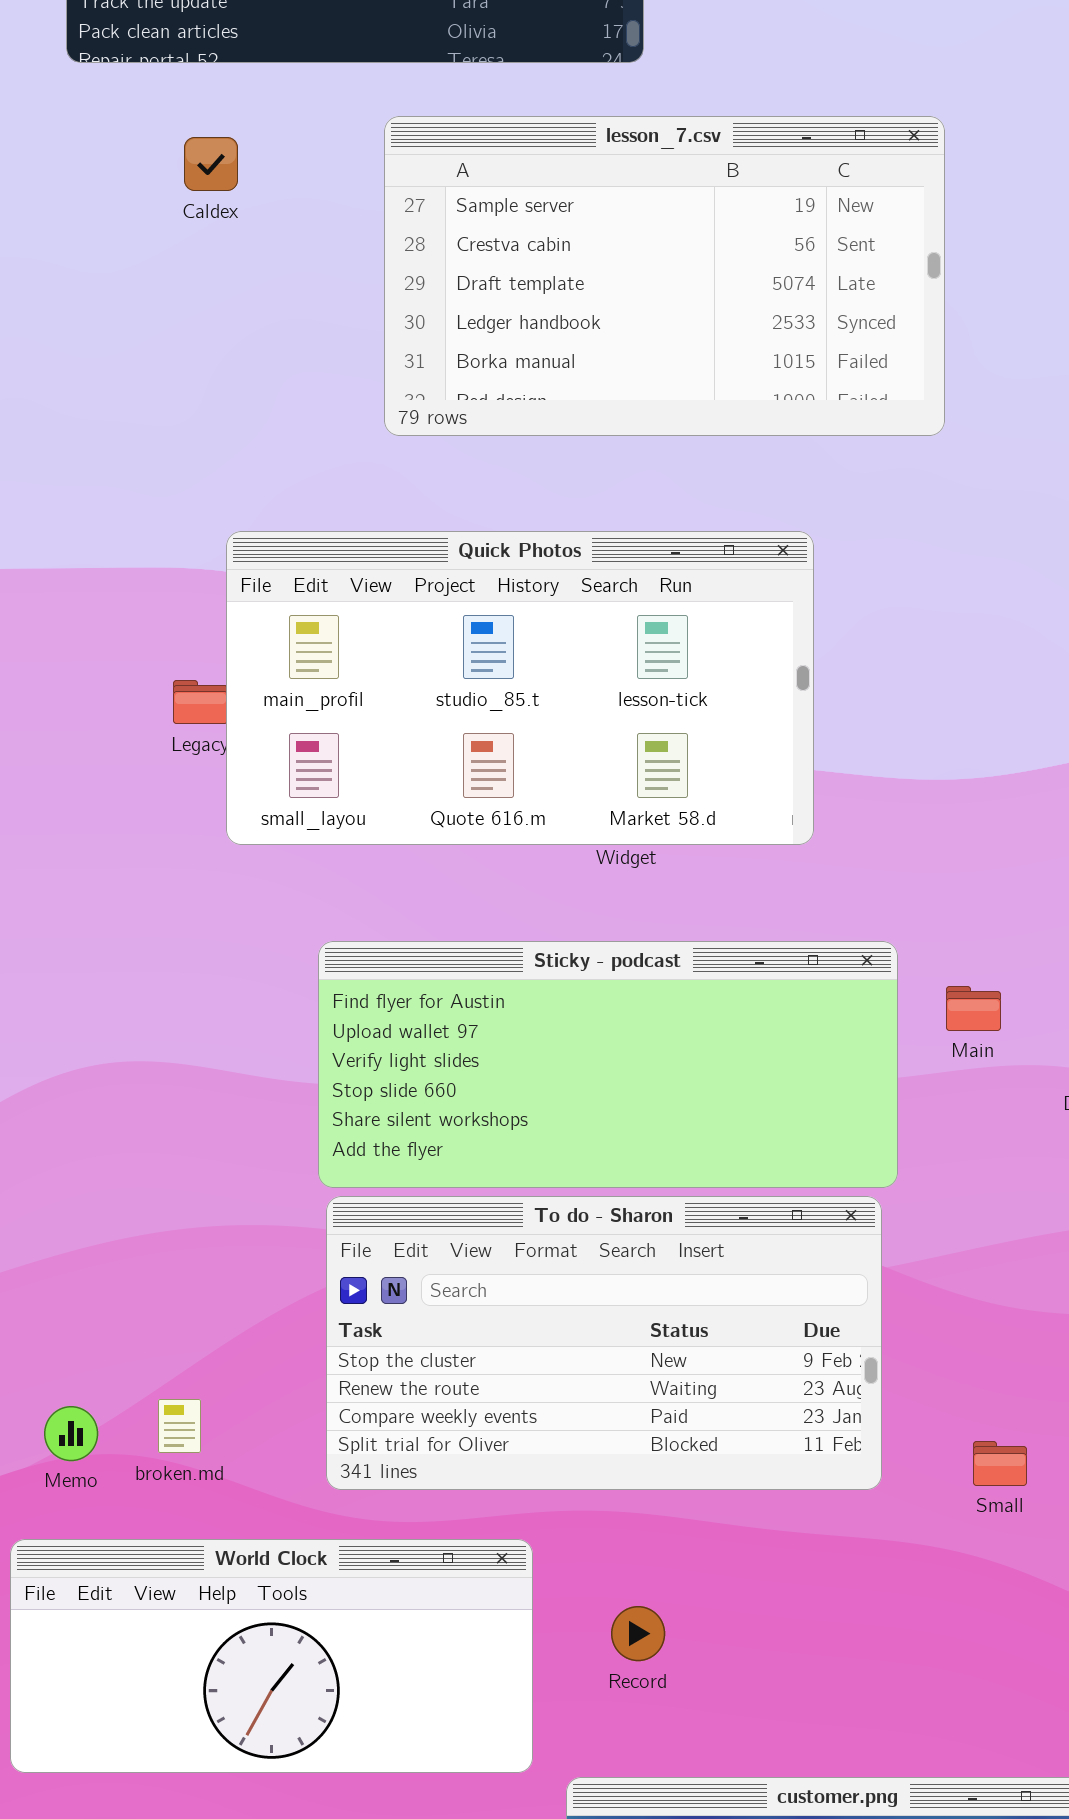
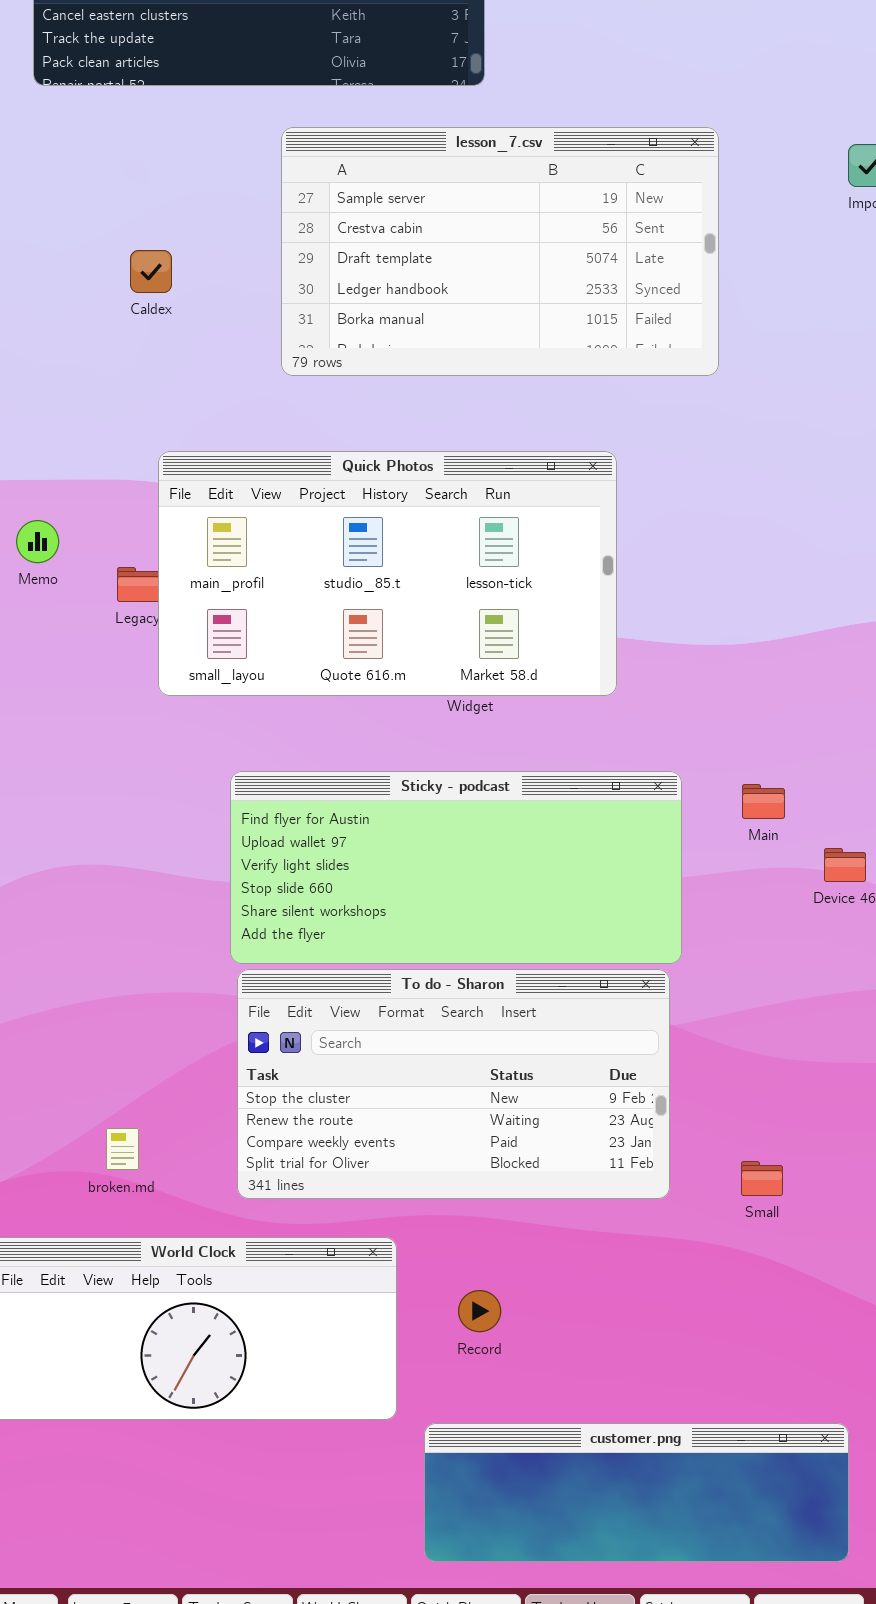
Caldex: [184,137,238,191] -> [130,250,172,293], moved
Main: [946,986,1001,1031] -> [742,784,785,819], moved
Memo: [44,1406,98,1461] -> [16,520,59,563], moved

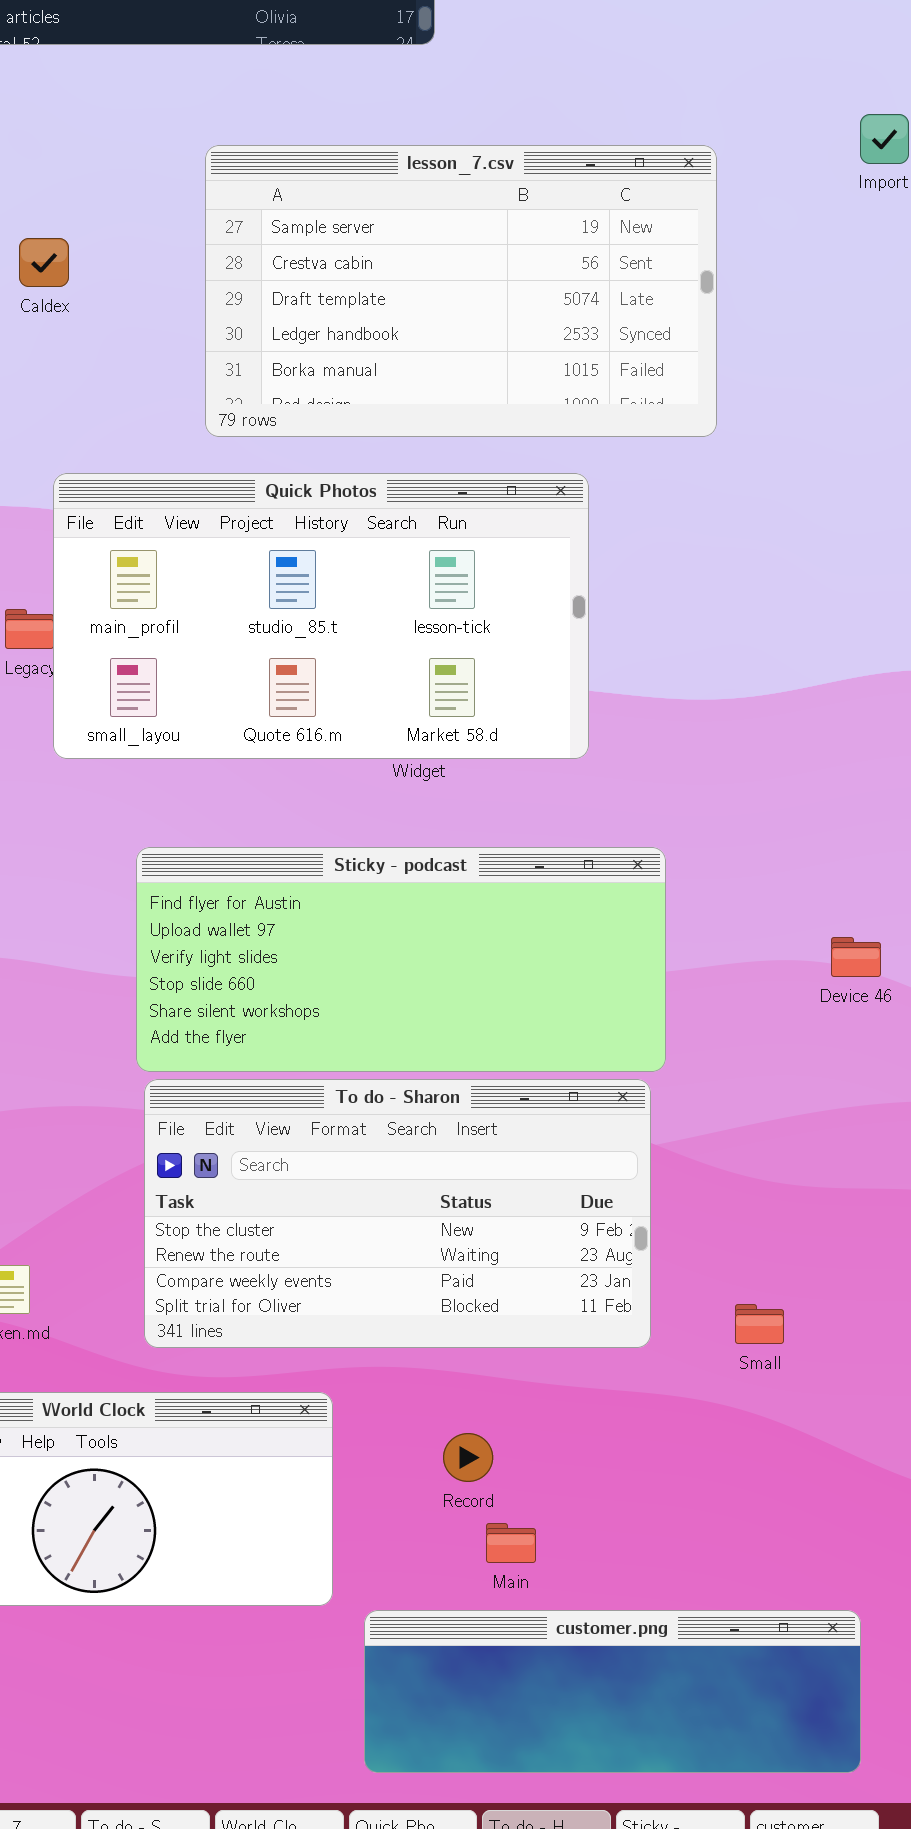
lesson_7.csv: [281,127,719,376] -> [205,145,717,437], moved
Main: [742,784,785,819] -> [486,1523,536,1563], moved
Record: [458,1290,501,1332] -> [443,1433,493,1482], moved

